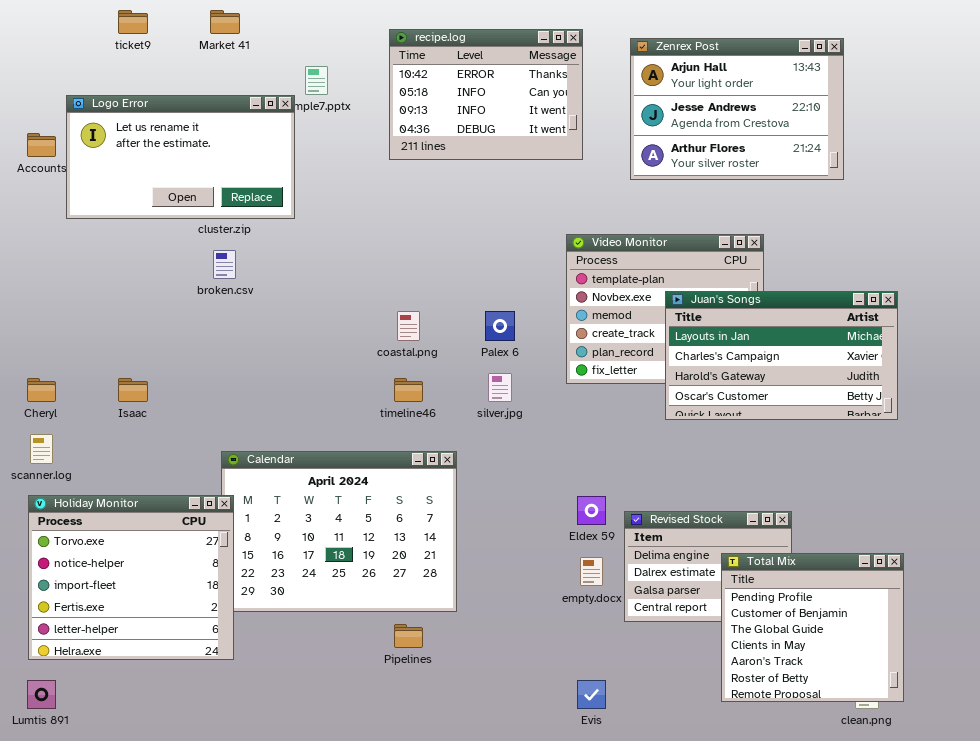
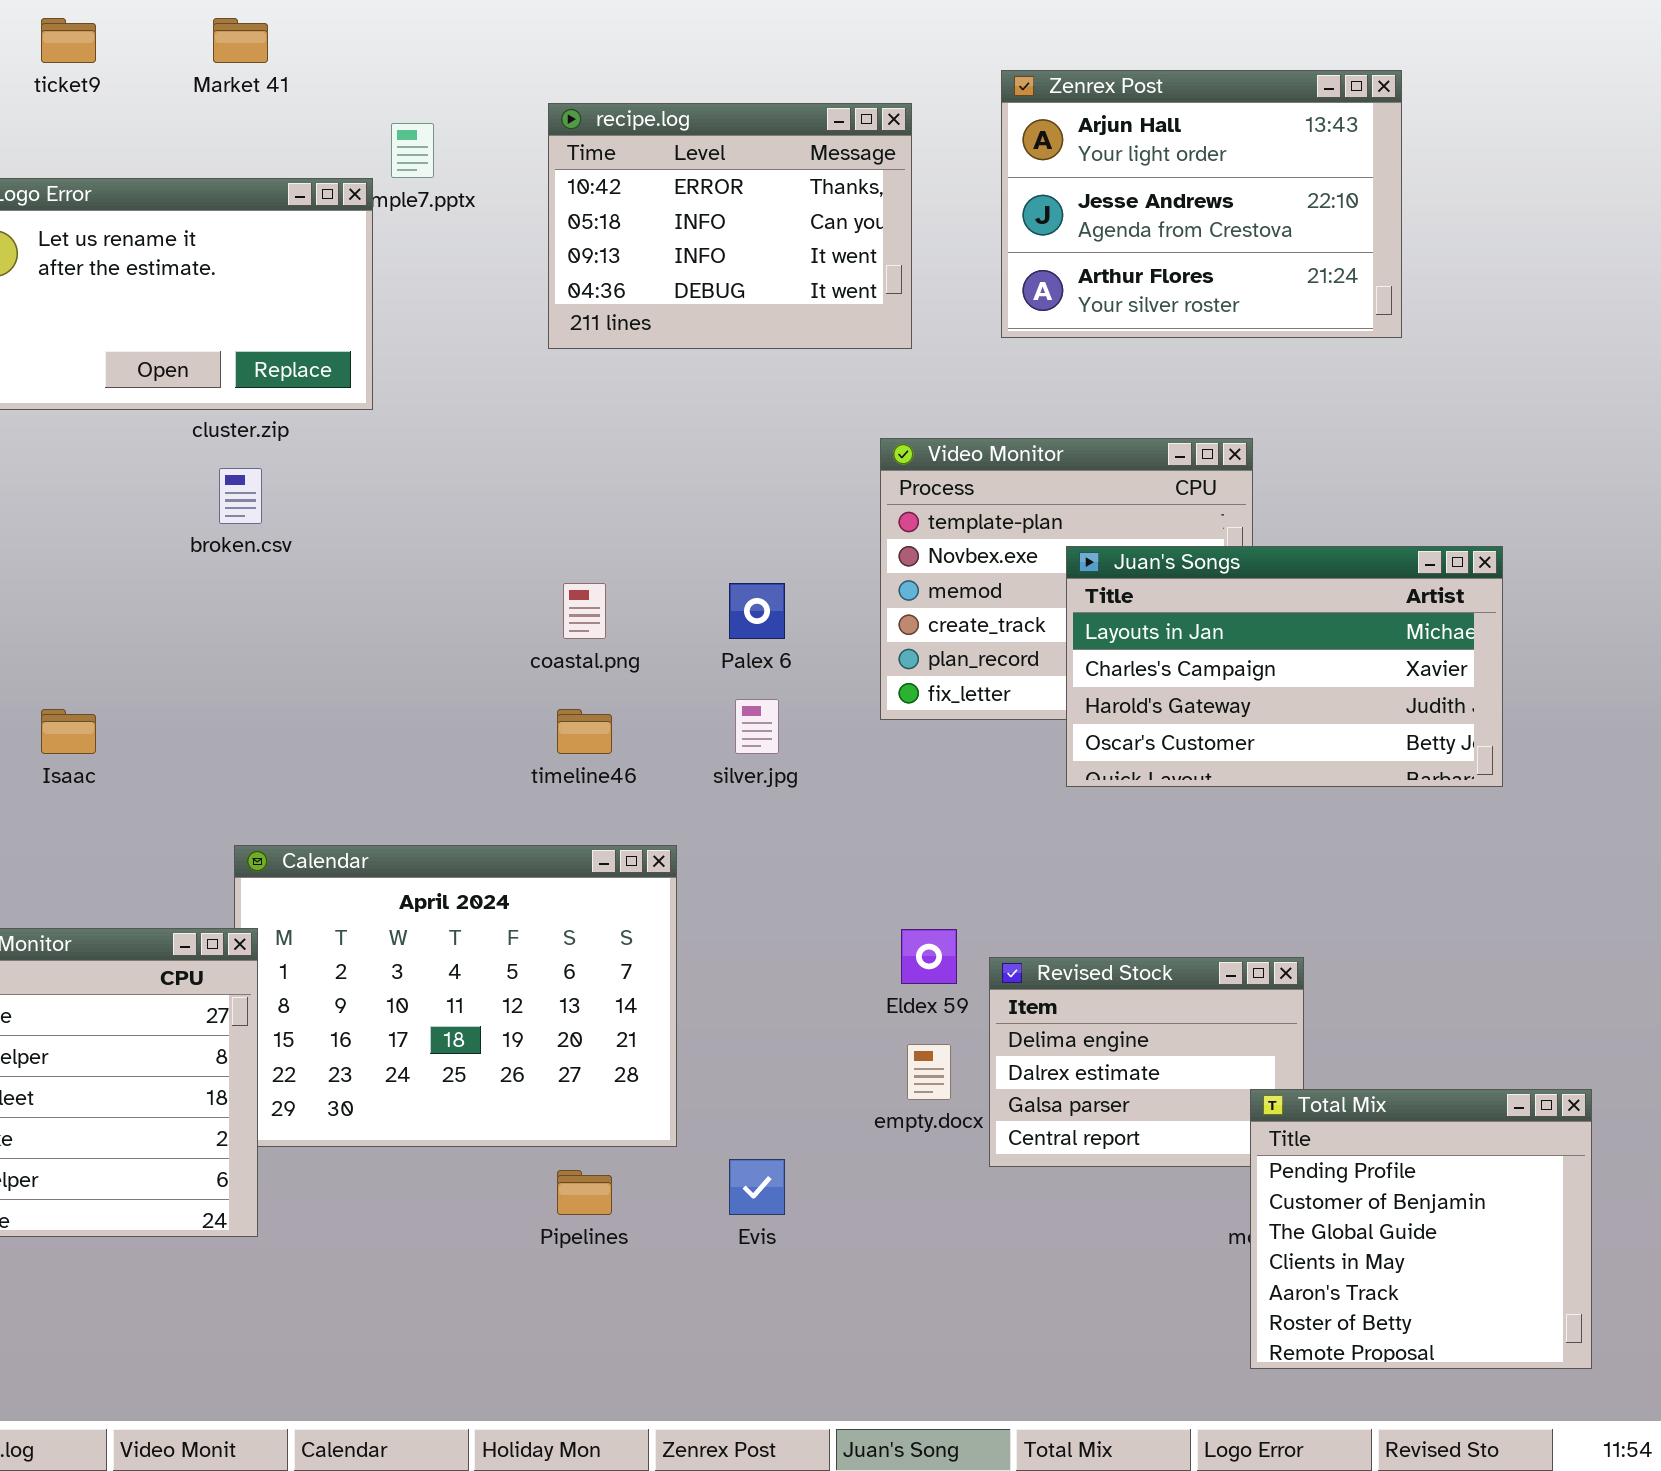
recipe.log: [389,29,583,160] -> [548,103,912,349], moved
Total Mix: [721,553,904,702] -> [1250,1089,1592,1369], moved
Evis: [577,680,606,709] -> [729,1159,785,1215], moved

